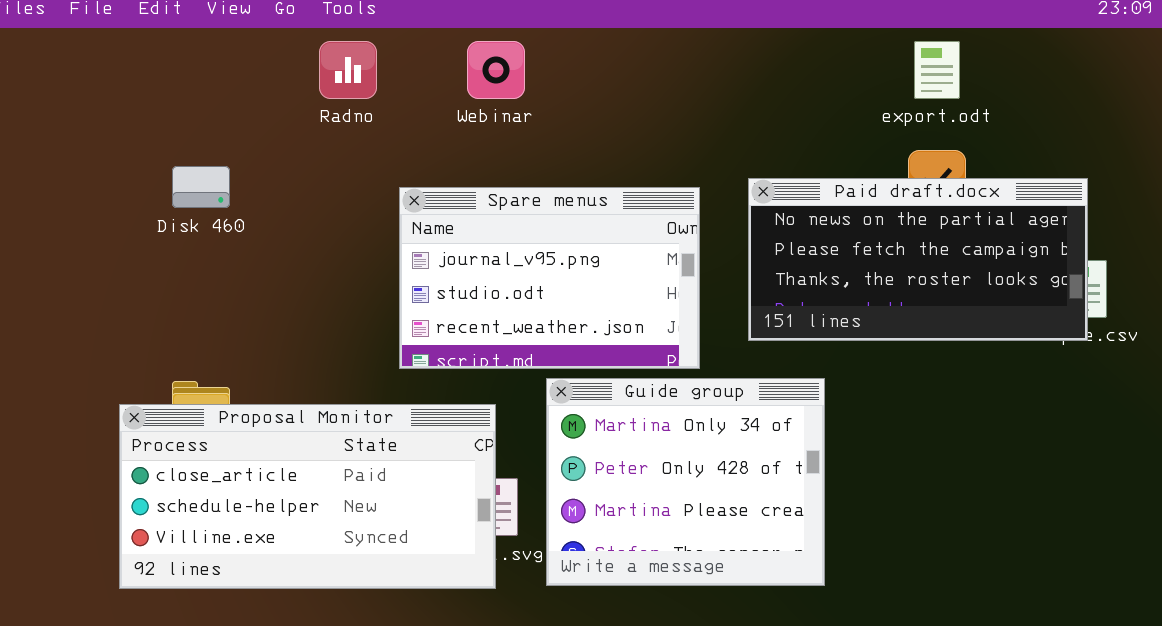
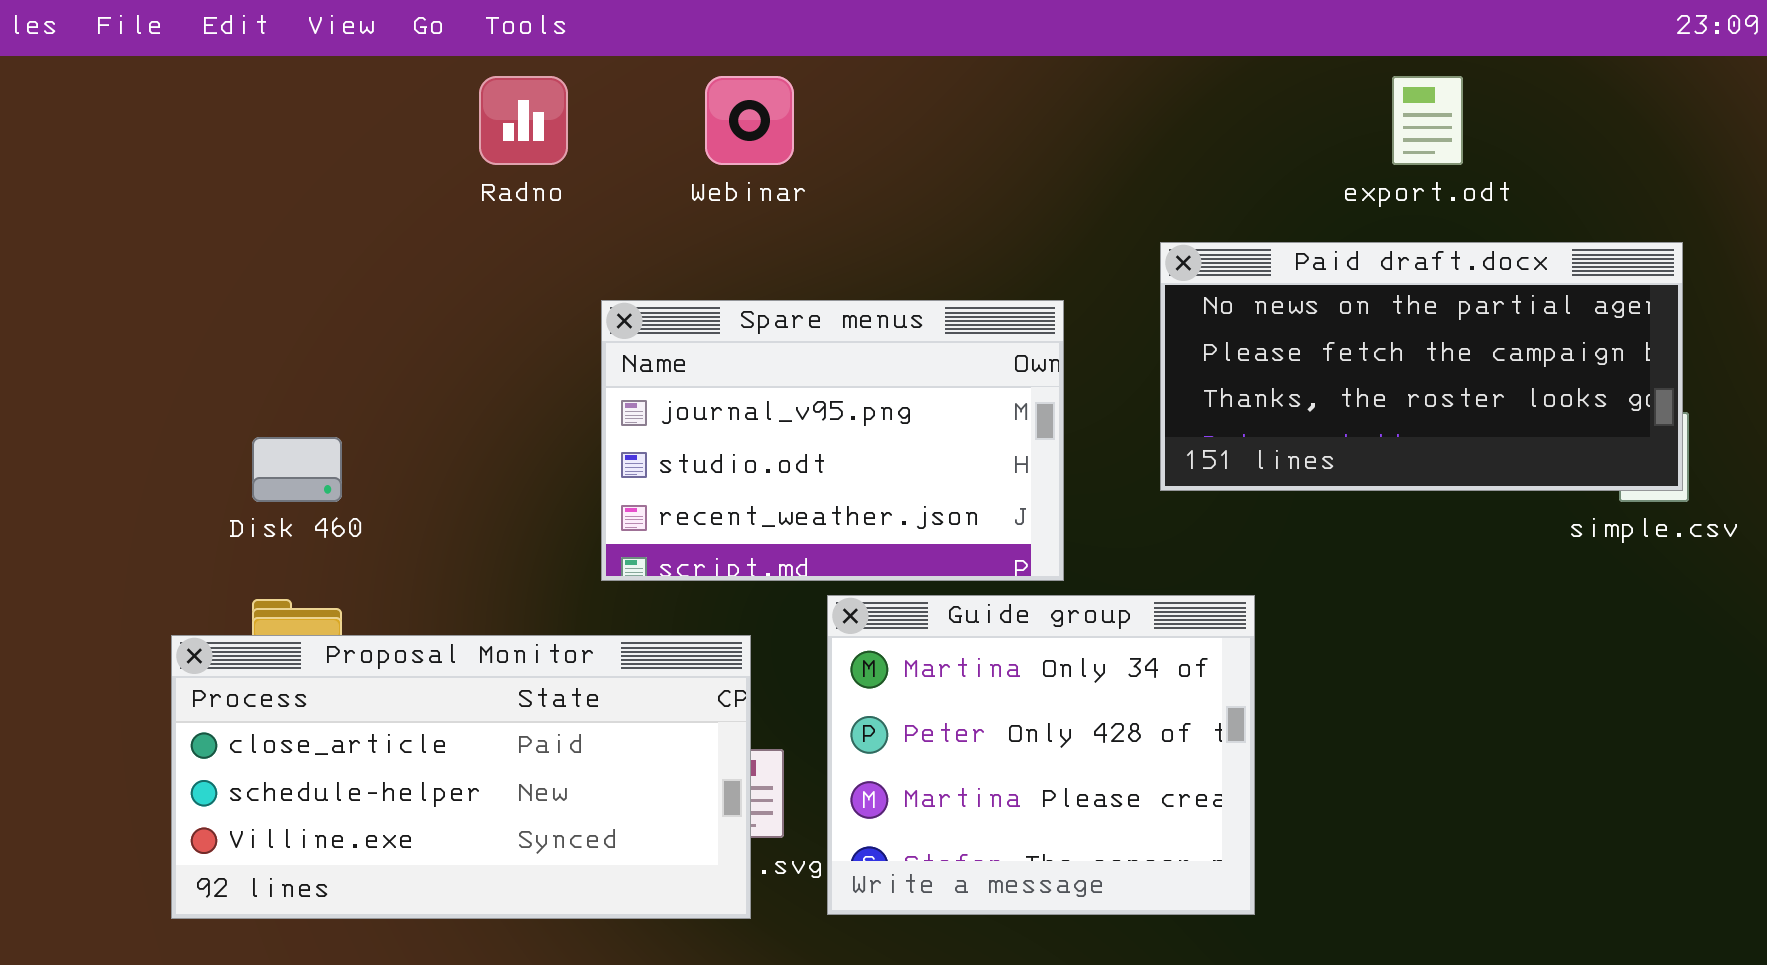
Disk 460: [172,166,230,208] -> [252,437,342,502], moved
Paid draft.docx: [748,178,1088,341] -> [1160,242,1683,491], moved

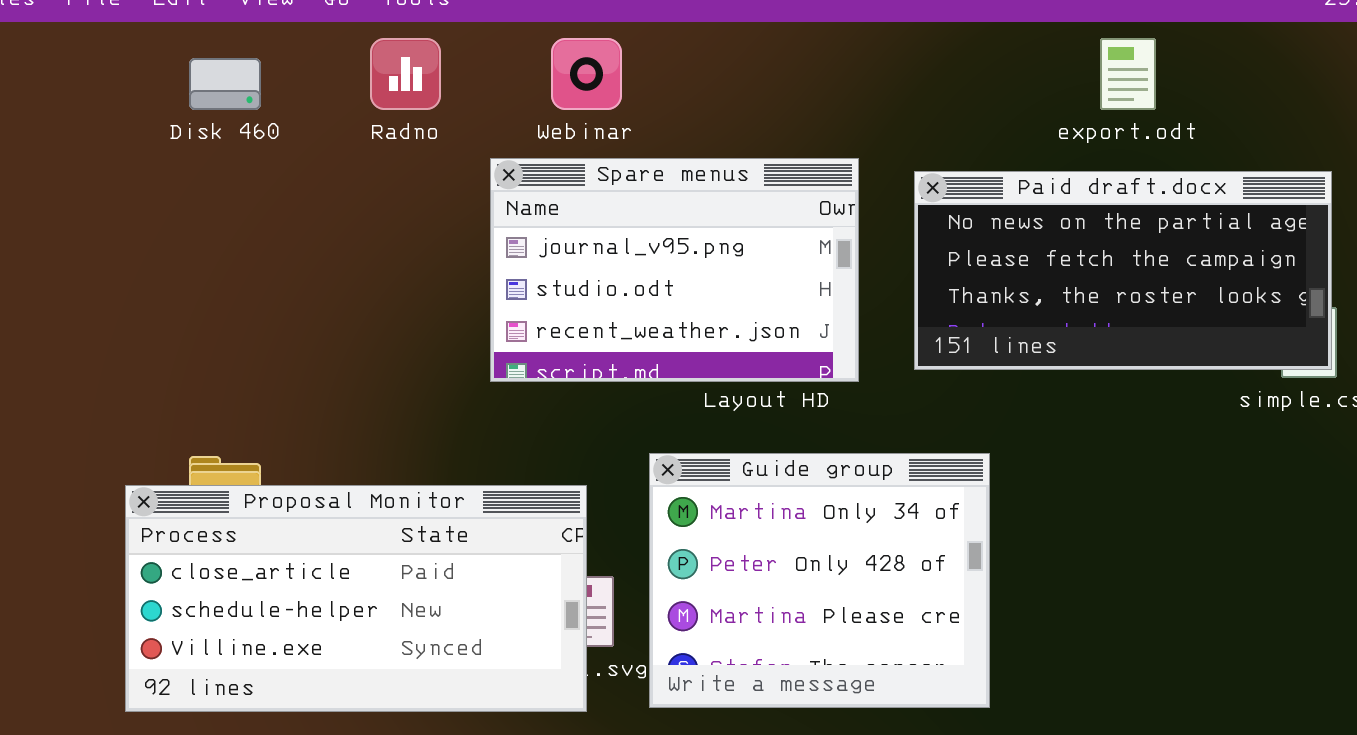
Spare menus: [601,300,1064,581] -> [490,158,859,382], moved
Disk 460: [252,437,342,502] -> [189,58,261,110], moved

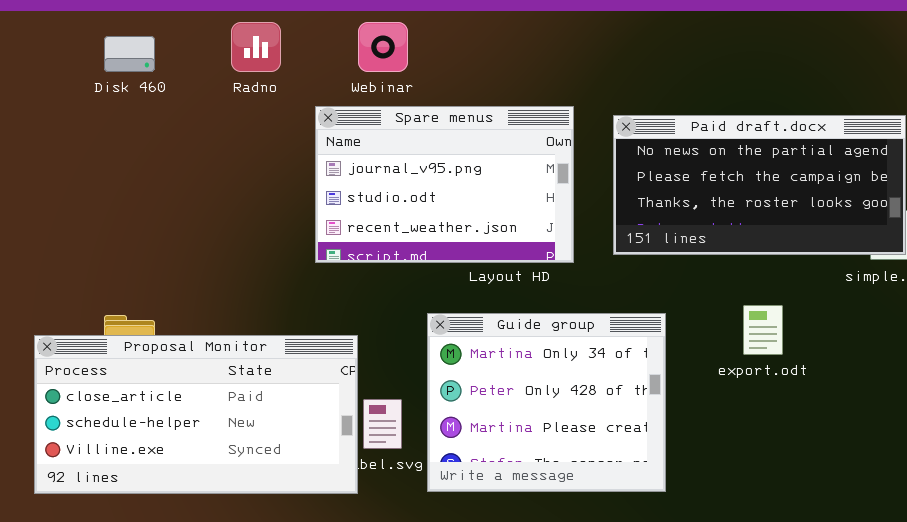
export.odt: [1100,38,1156,110] -> [743,305,783,355], moved
Proposal Monitor: [125,485,587,712] -> [34,335,358,494], moved

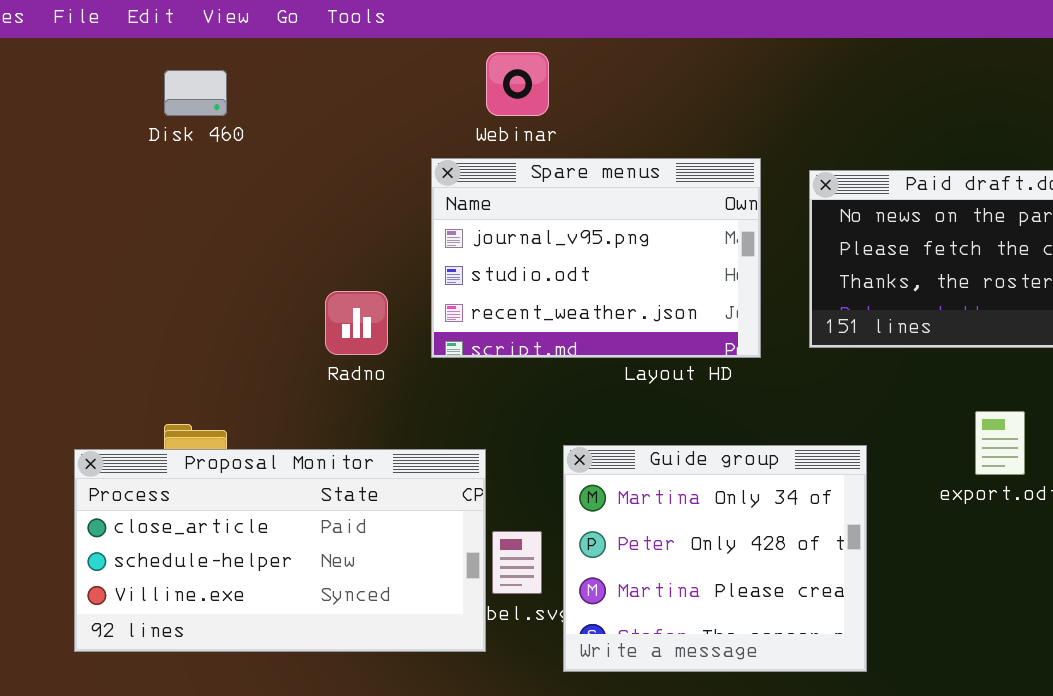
Radno: [231,22,281,72] -> [325,291,388,355], moved
Guide group: [427,313,666,492] -> [563,445,867,672], moved

